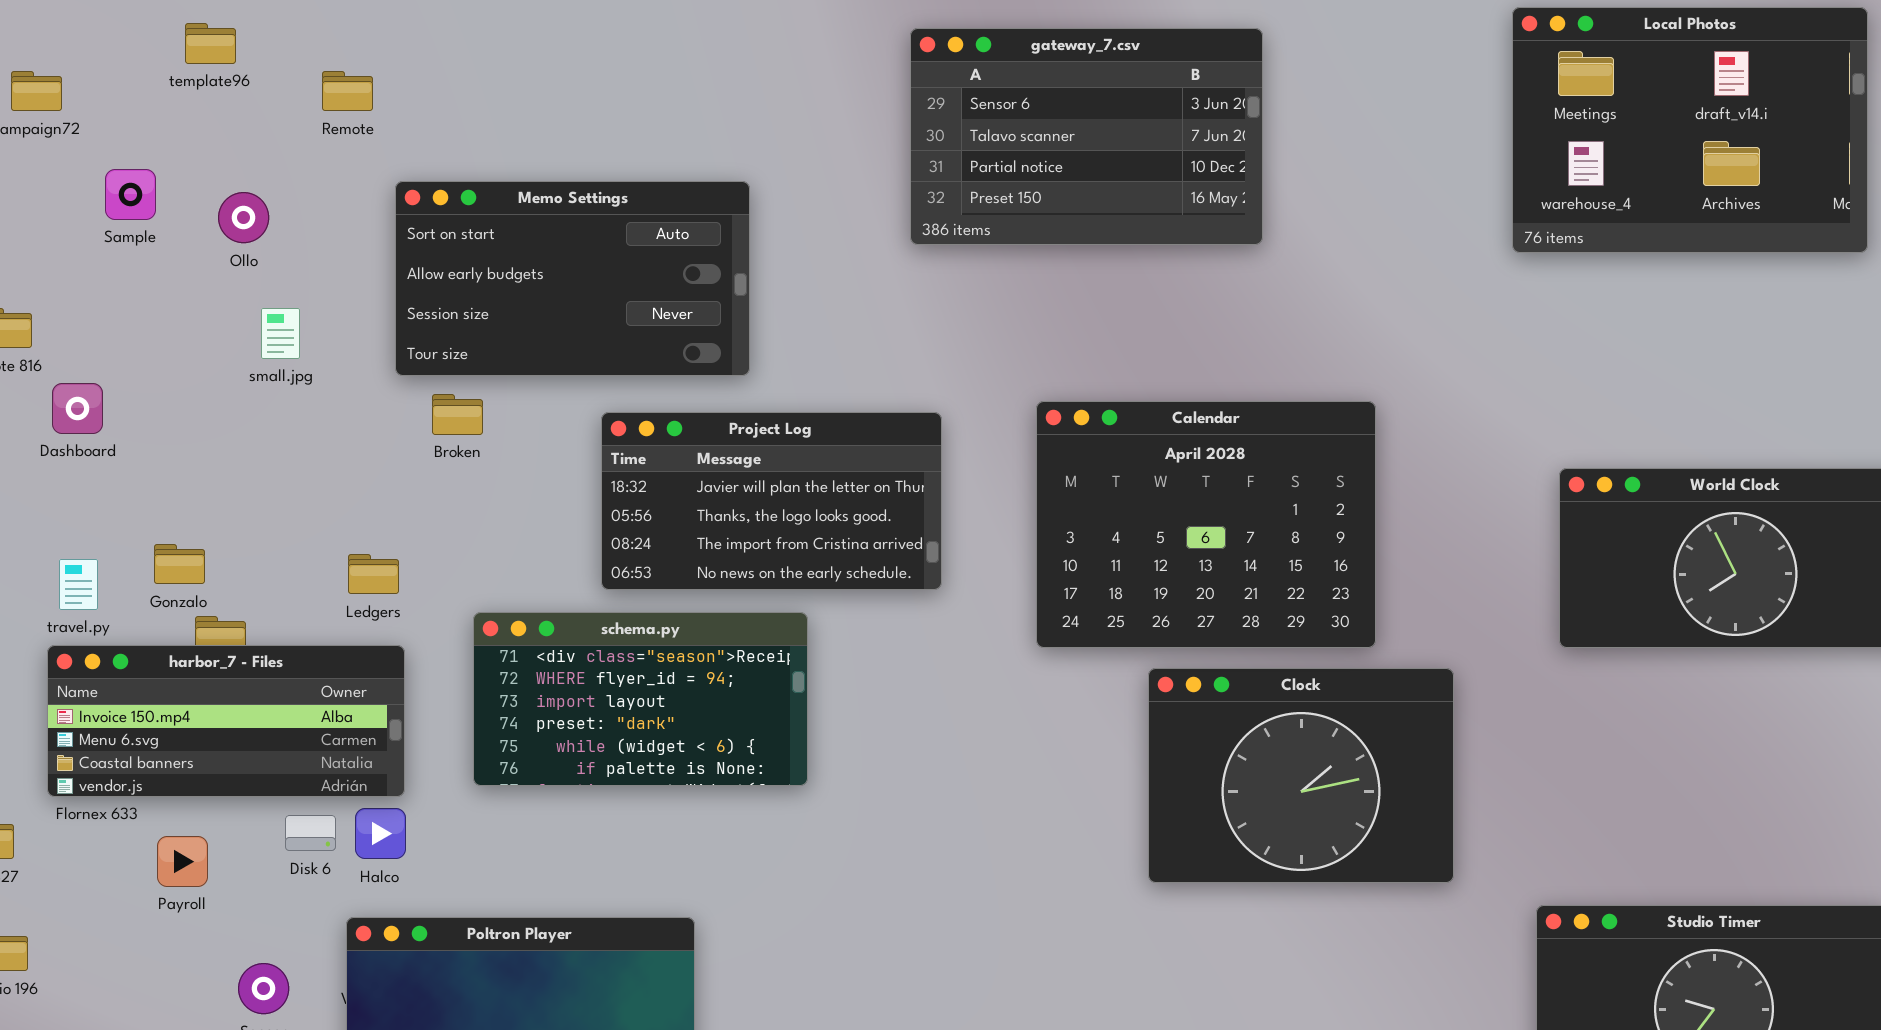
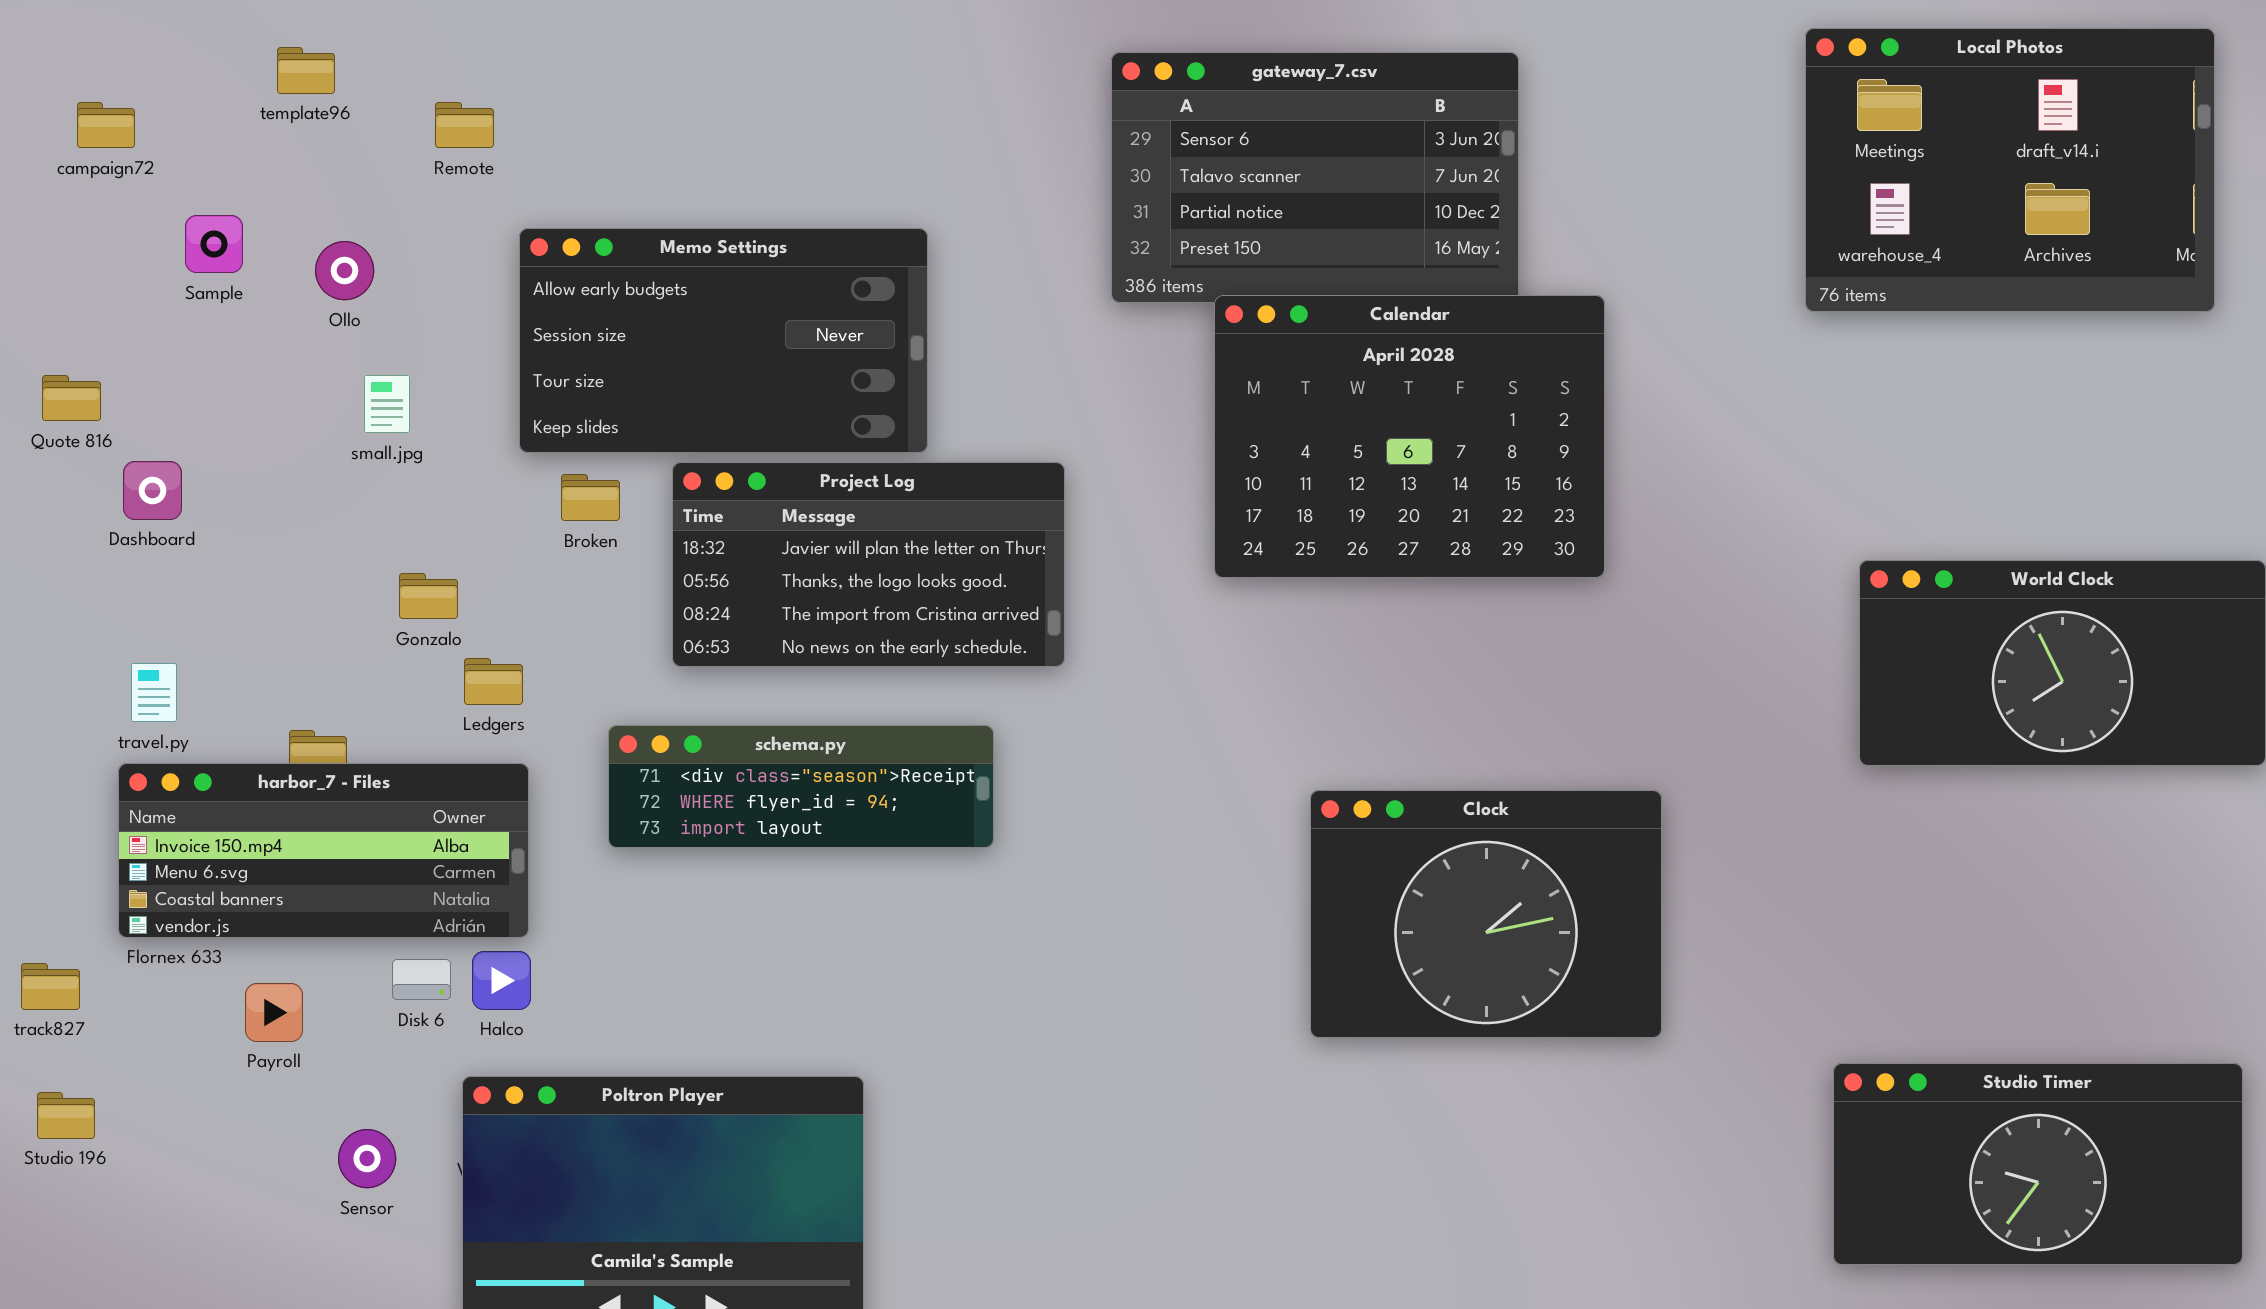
Memo Settings: [395,181,750,376] -> [519,228,928,453], scrolled down 1 row
Calendar: [1036,401,1376,648] -> [1214,295,1605,578], moved
Project Log: [601,412,942,590] -> [672,462,1065,667], moved
Gonzalo: [154,544,205,584] -> [399,573,458,619], moved
schema.py: [473,612,808,786] -> [608,725,994,848], resized
Clock: [1148,668,1454,883] -> [1310,790,1662,1038], moved

